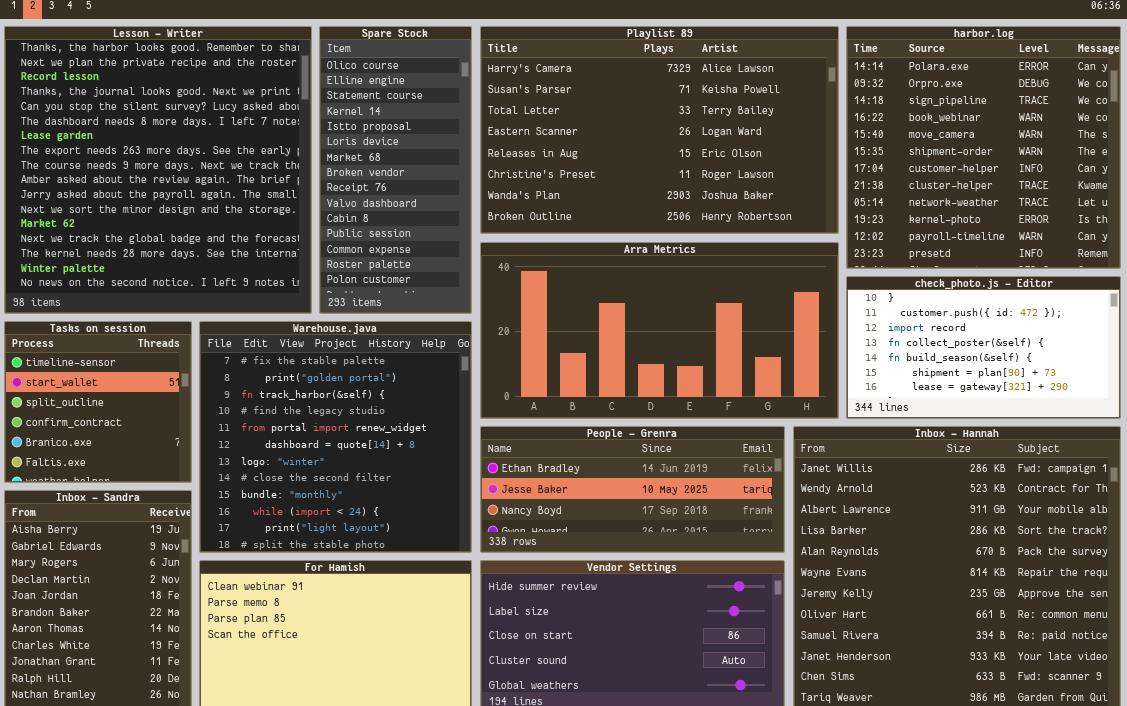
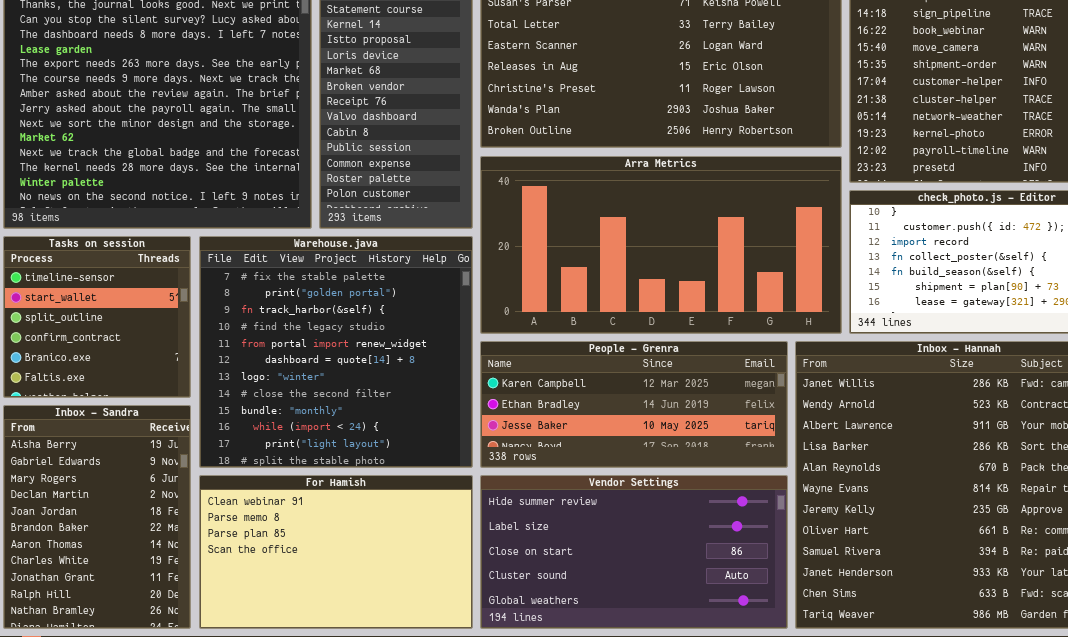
People - Grenra: [480,426,785,553] -> [480,341,788,468], scrolled up 1 row

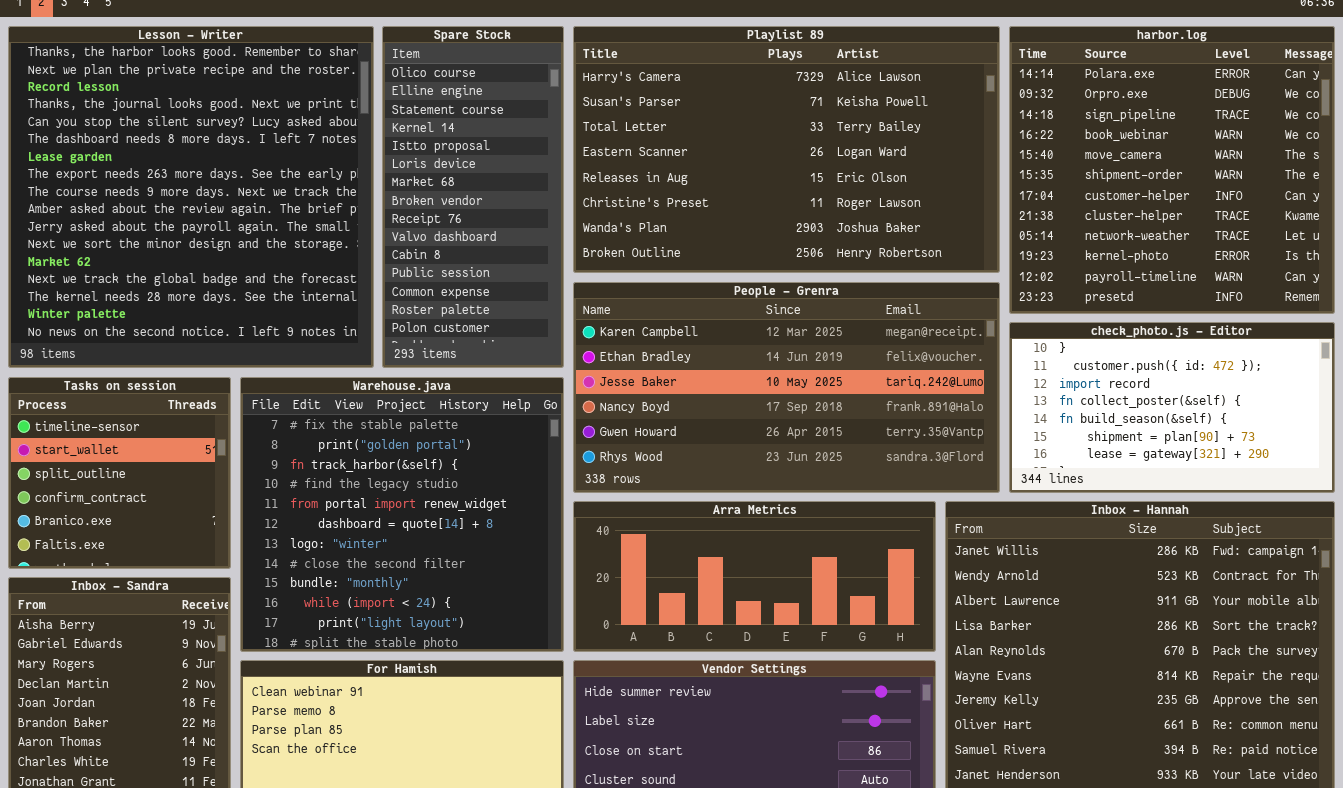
Arra Metrics: [480,156,842,334] -> [573,501,936,652], moved, resized
People - Grenra: [480,341,788,468] -> [573,282,1000,493], moved, resized

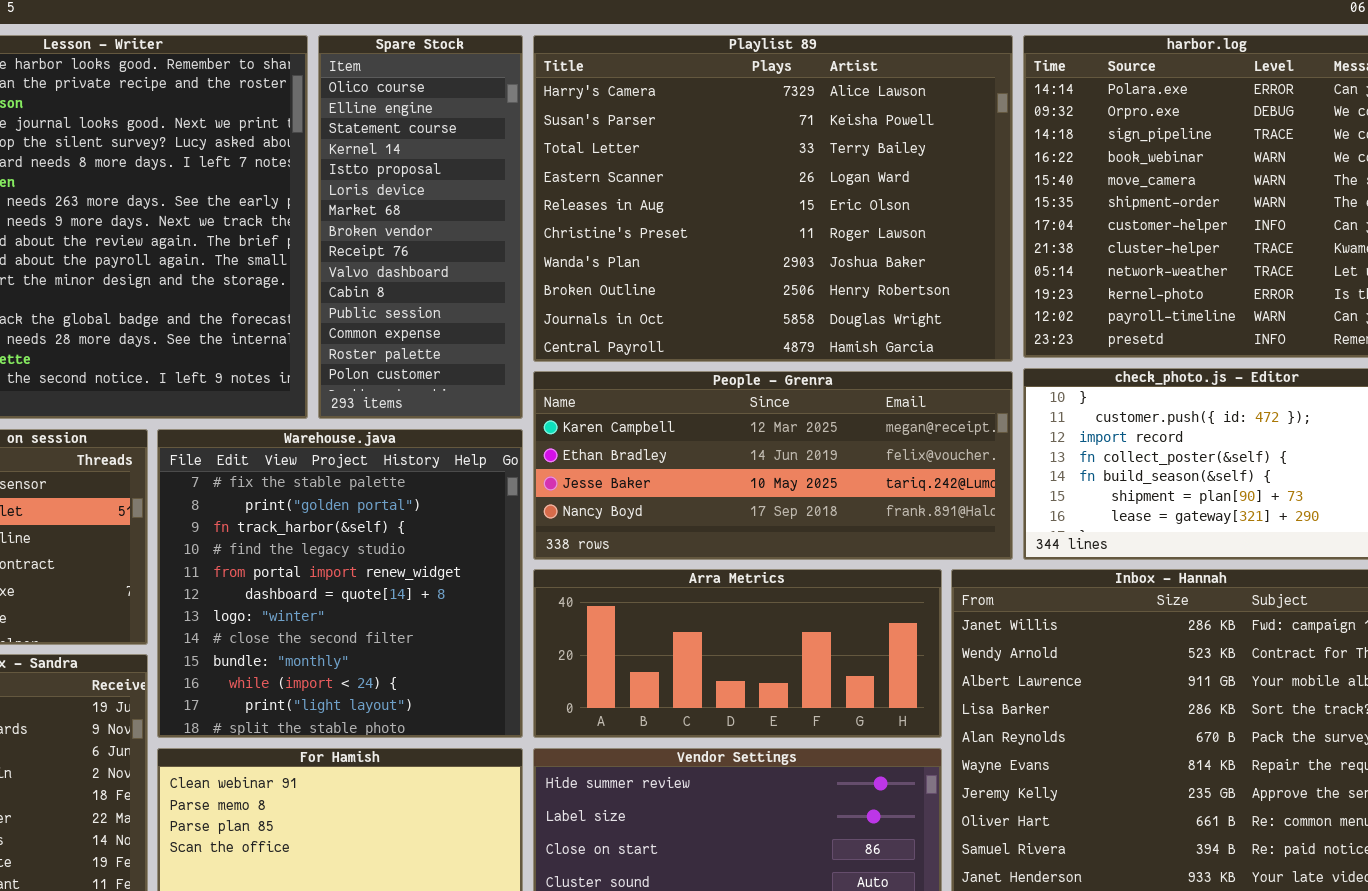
Playlist 89: [573,26,1000,273] -> [533,35,1013,362], resized
People - Grenra: [573,282,1000,493] -> [533,371,1013,560], resized

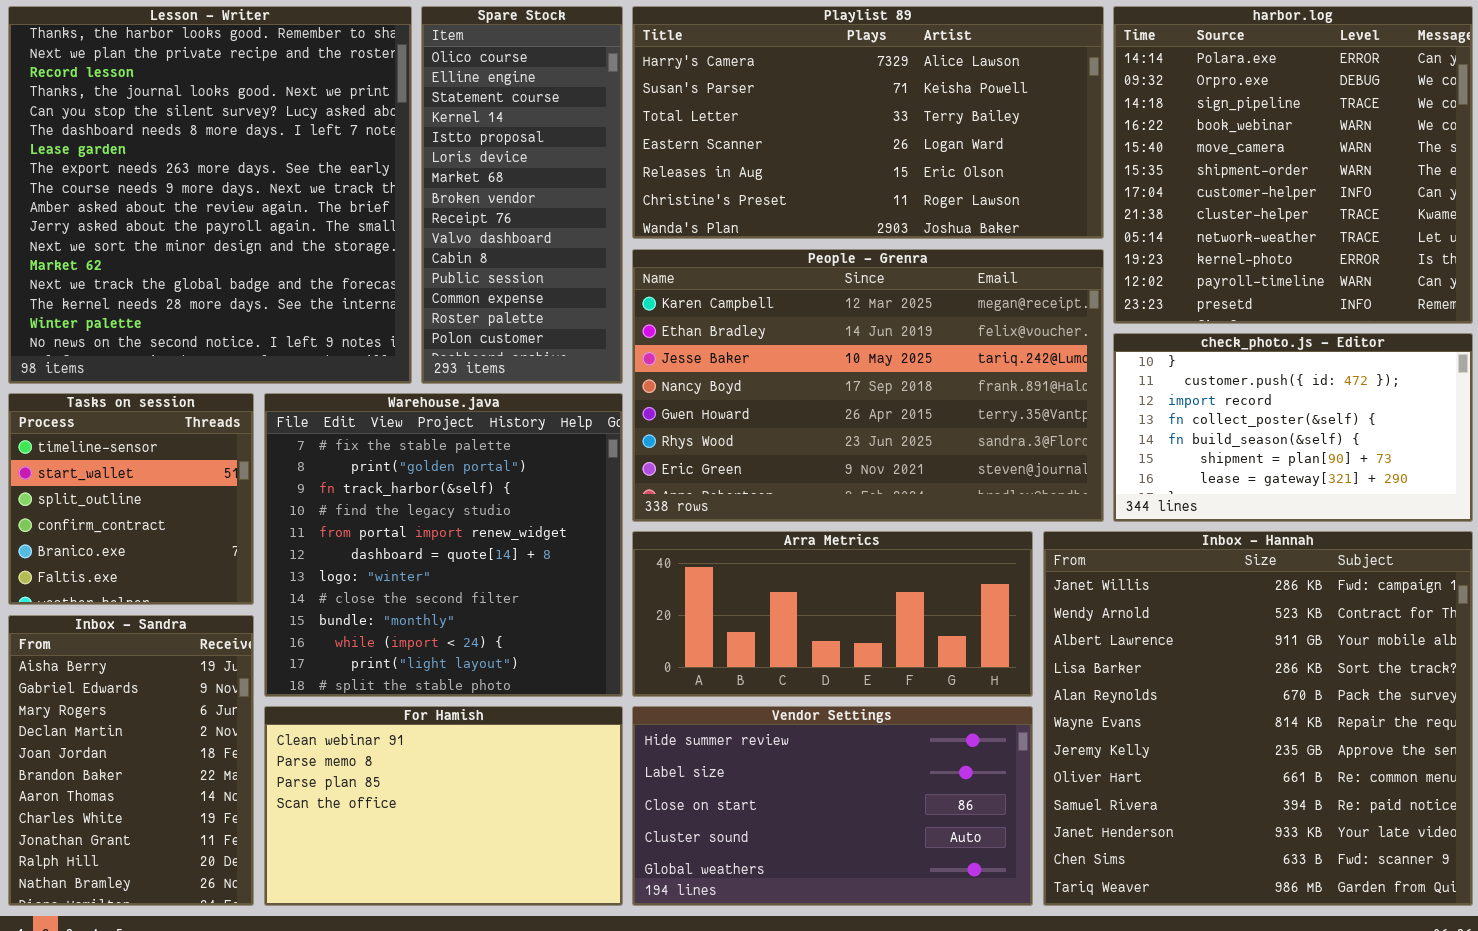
Playlist 89: [533,35,1013,362] -> [632,6,1104,239], resized
People - Grenra: [533,371,1013,560] -> [632,249,1104,522], resized

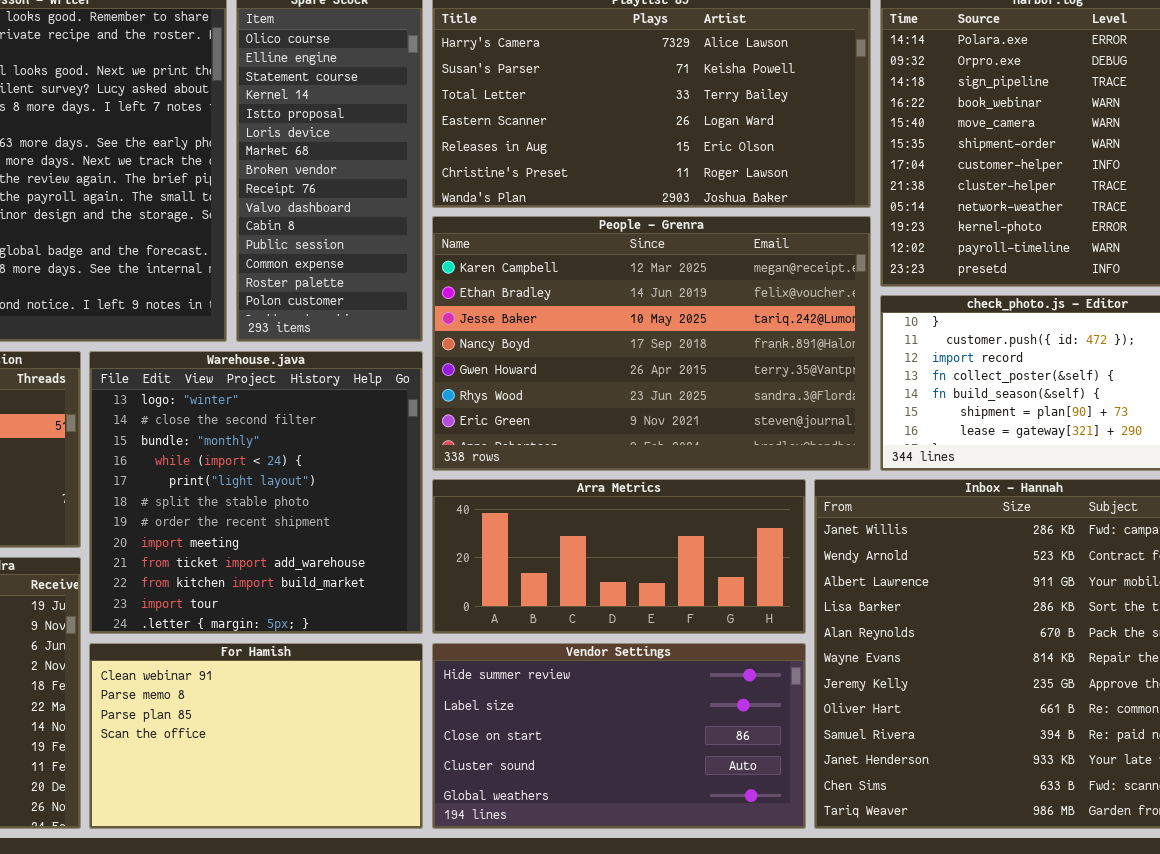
Warehouse.java: [264,393,623,697] -> [89,351,423,634], scrolled down 6 rows

